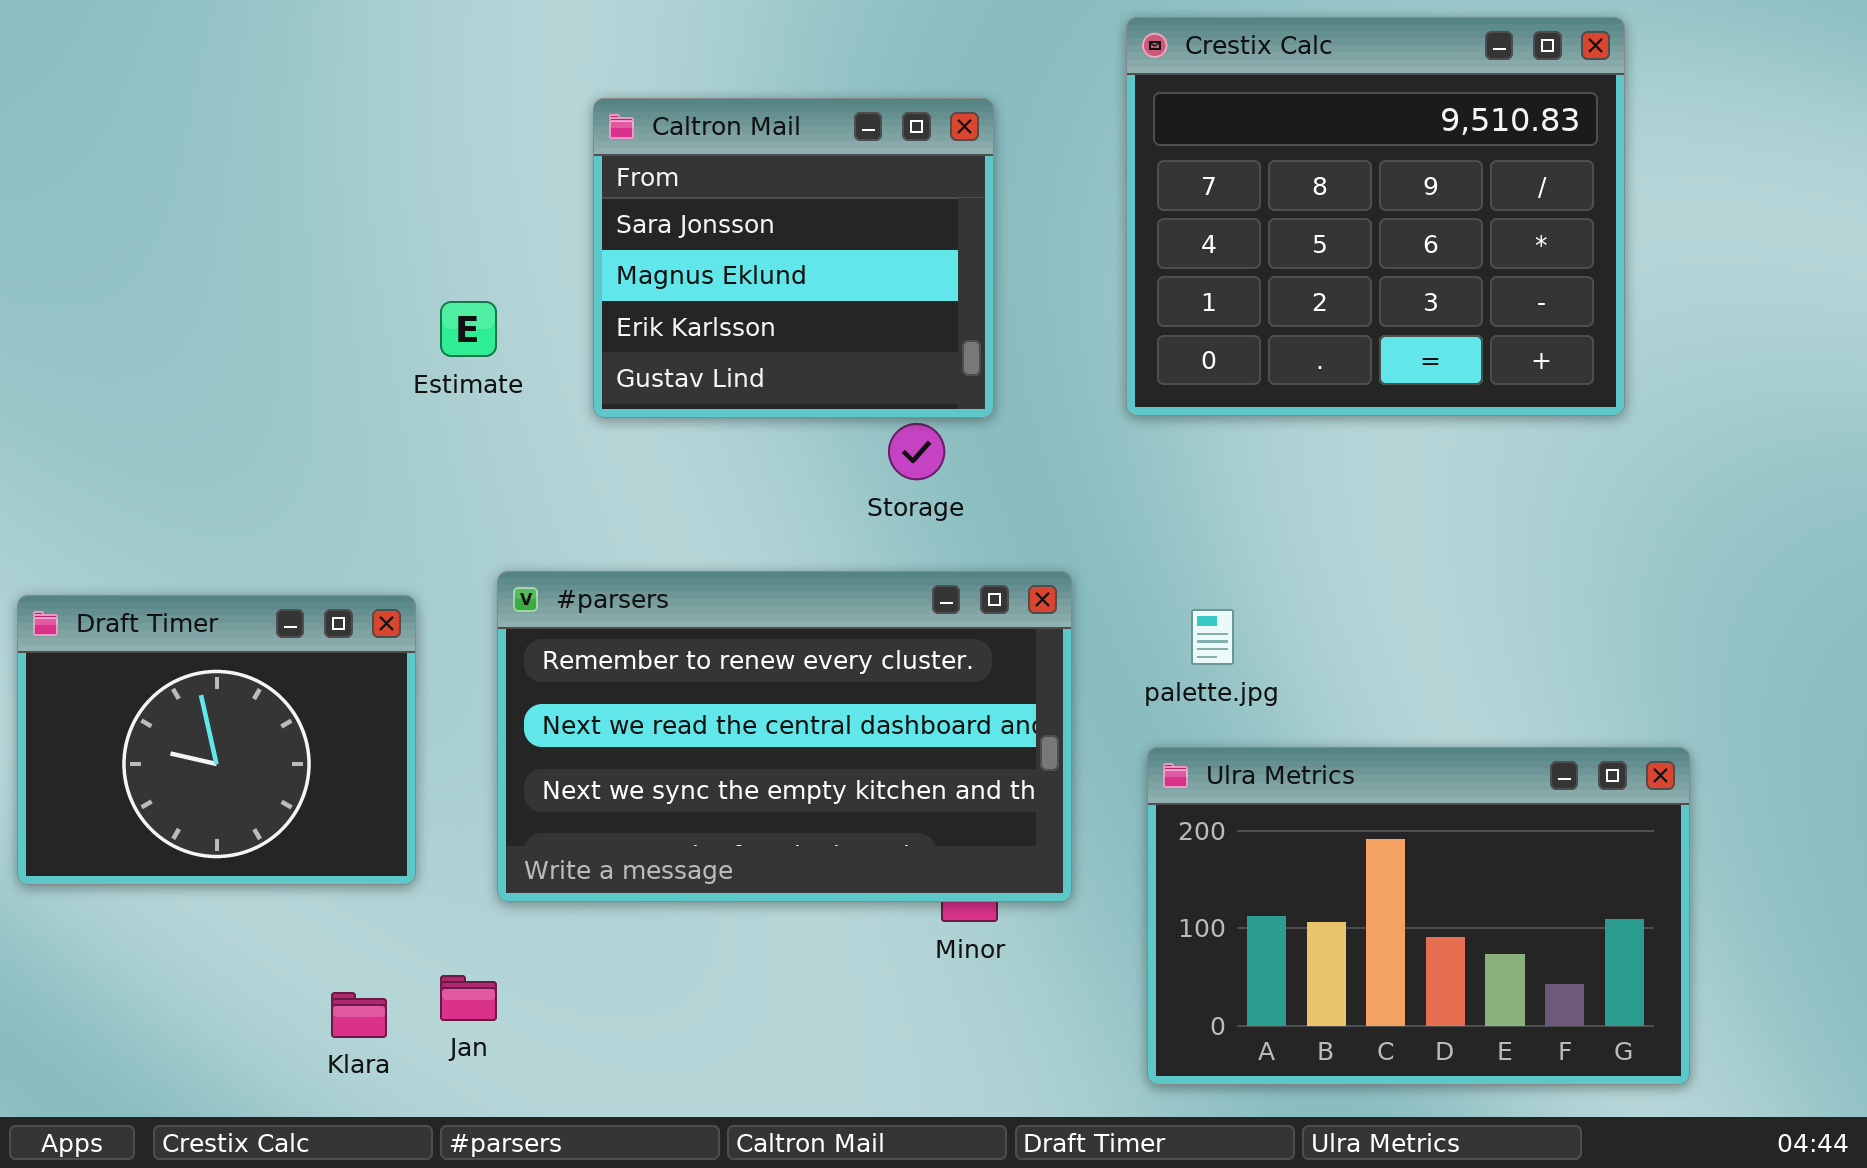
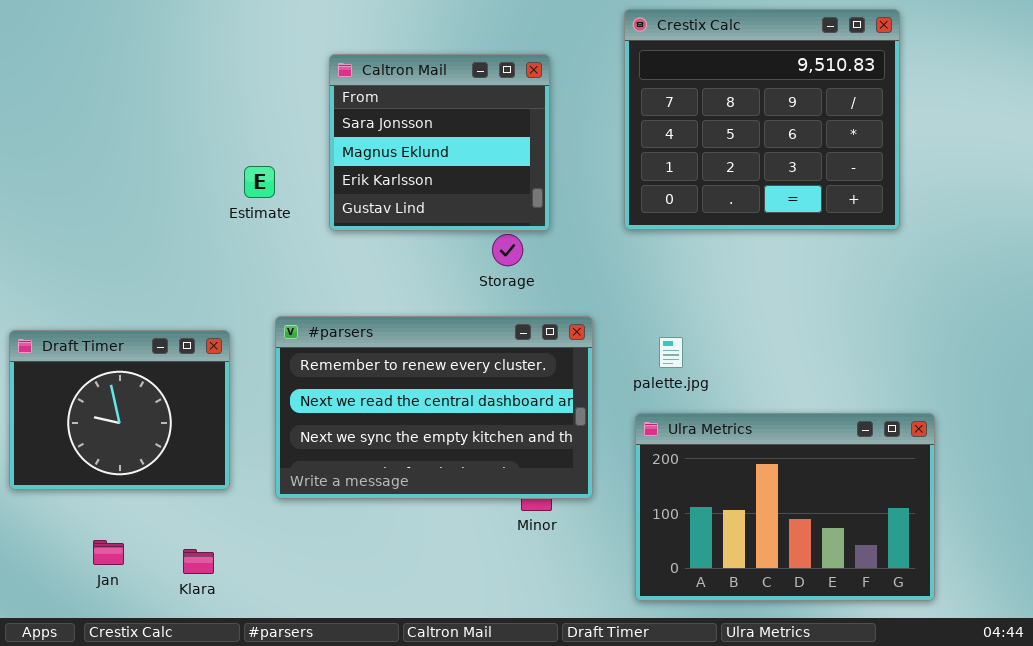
Jan: [440,975,497,1021] -> [93,540,124,565], moved

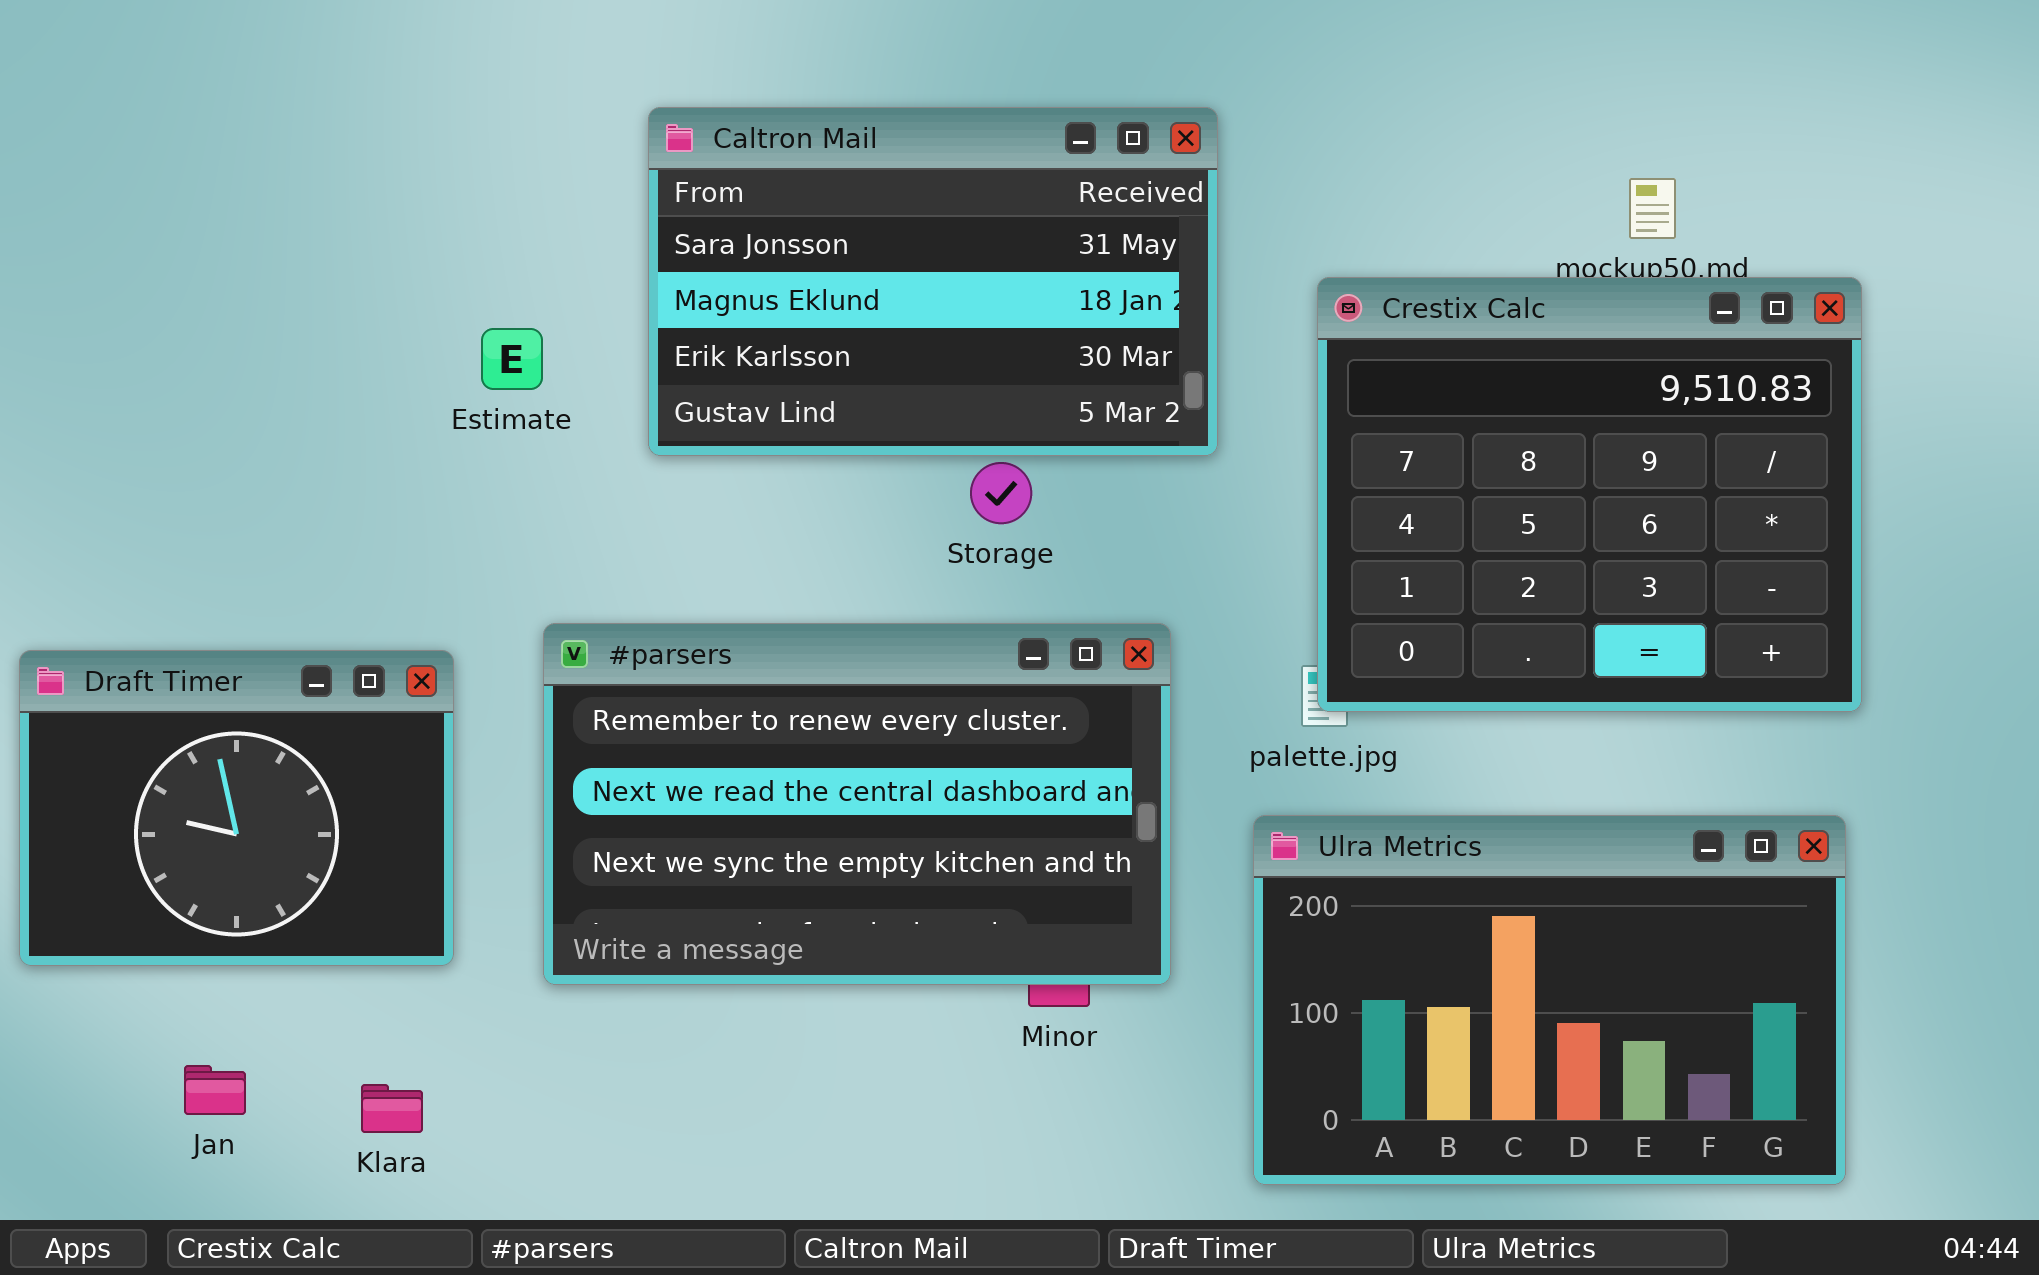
Crestix Calc: [624,9,900,230] -> [1317,277,1862,712], moved
Caltron Mail: [329,54,550,231] -> [648,107,1218,456], resized

